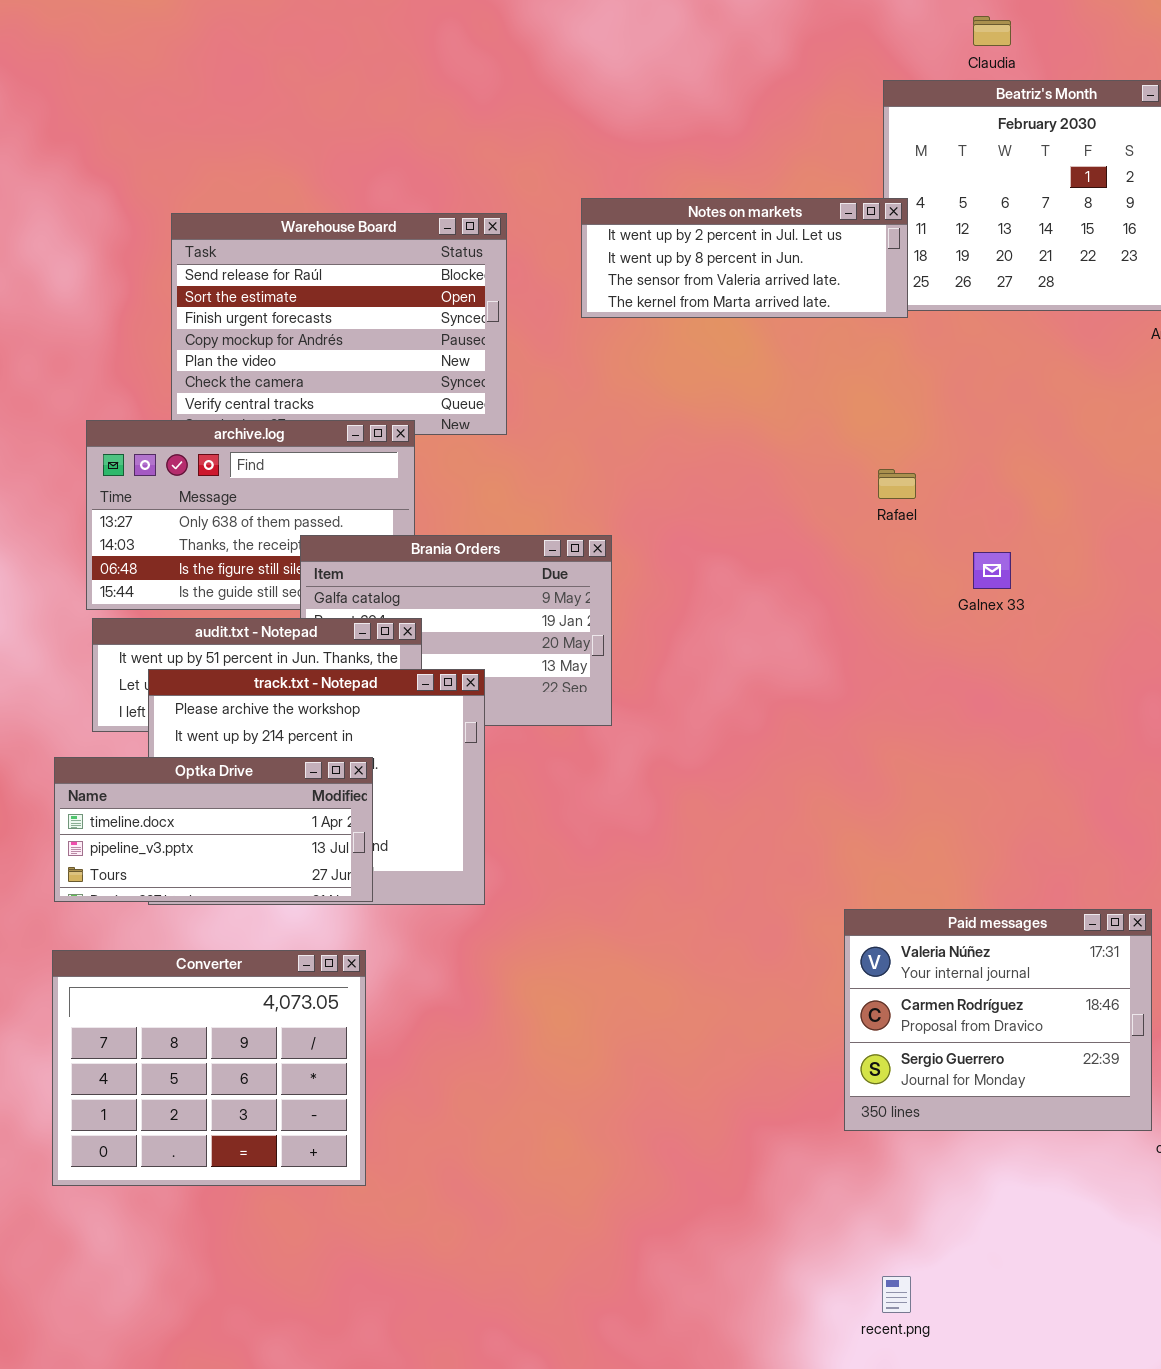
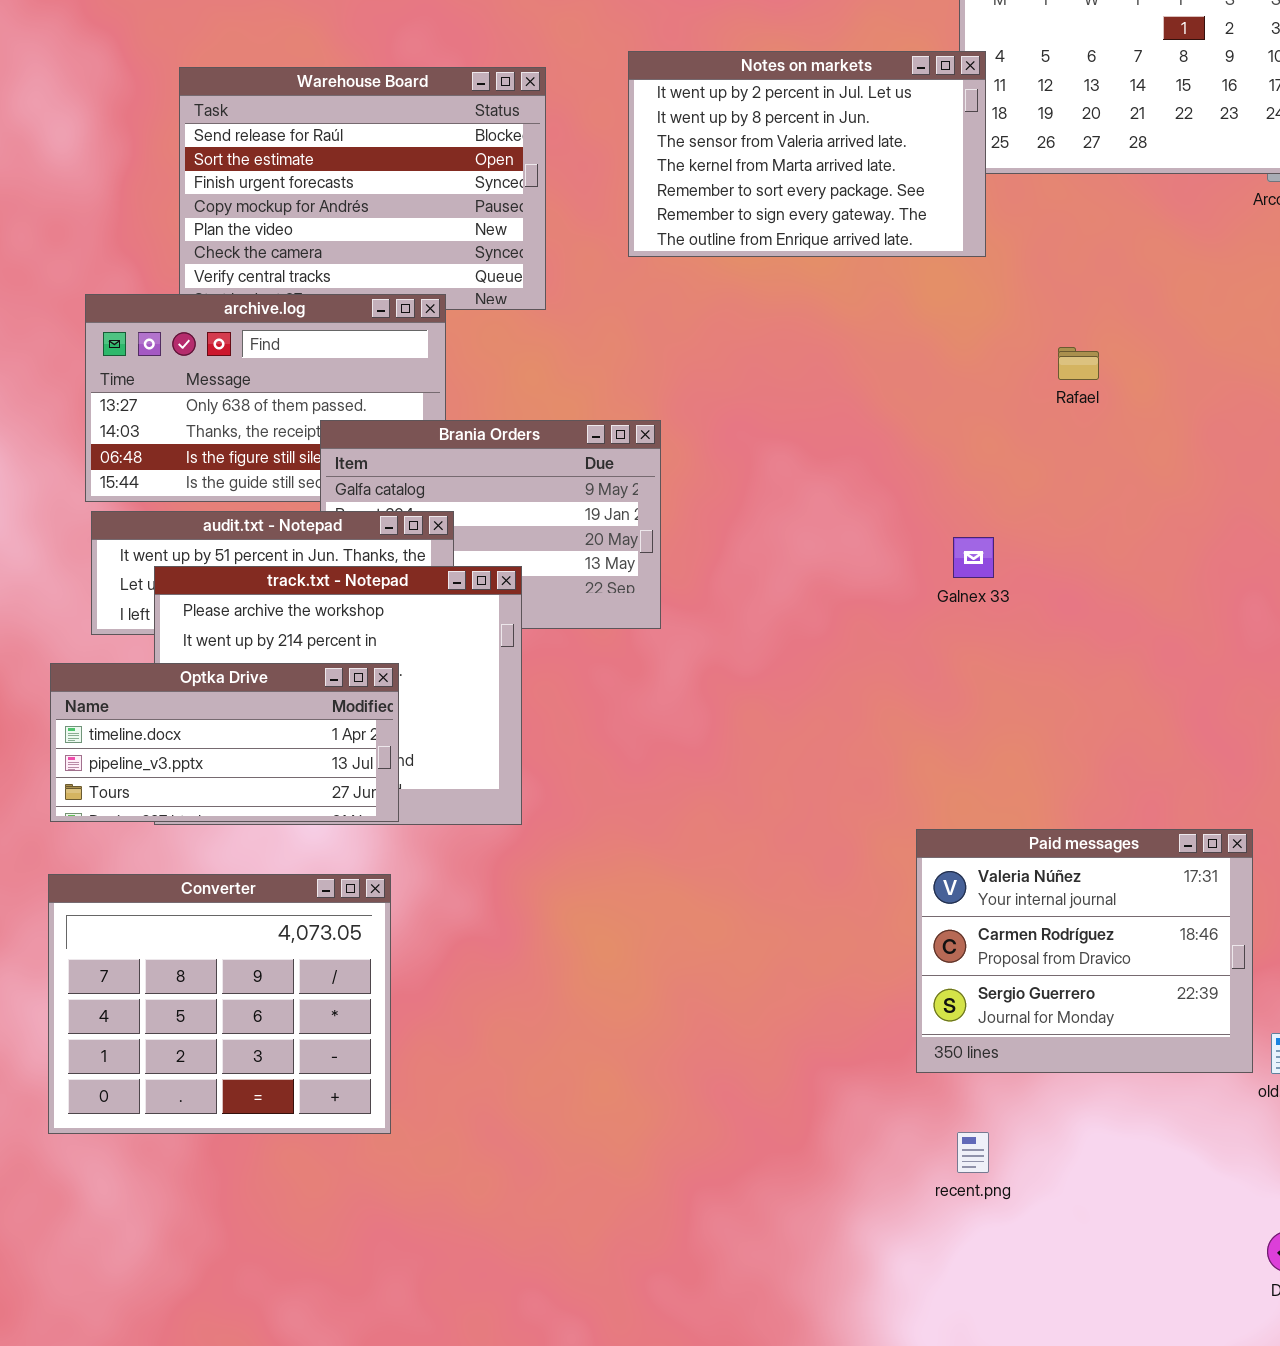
Notes on markets: [581,198,908,318] -> [628,51,986,257], resized
Rafael: [878,469,916,499] -> [1058,347,1099,380], moved
Galnex 33: [973,552,1011,589] -> [953,537,994,578], moved
recent.png: [882,1276,911,1313] -> [957,1132,989,1173], moved

